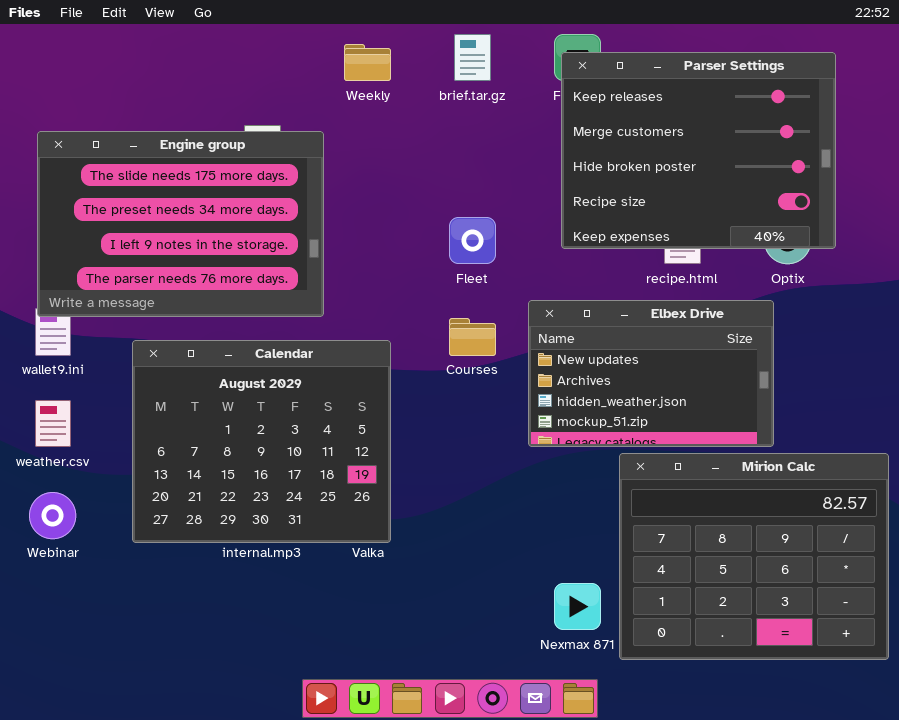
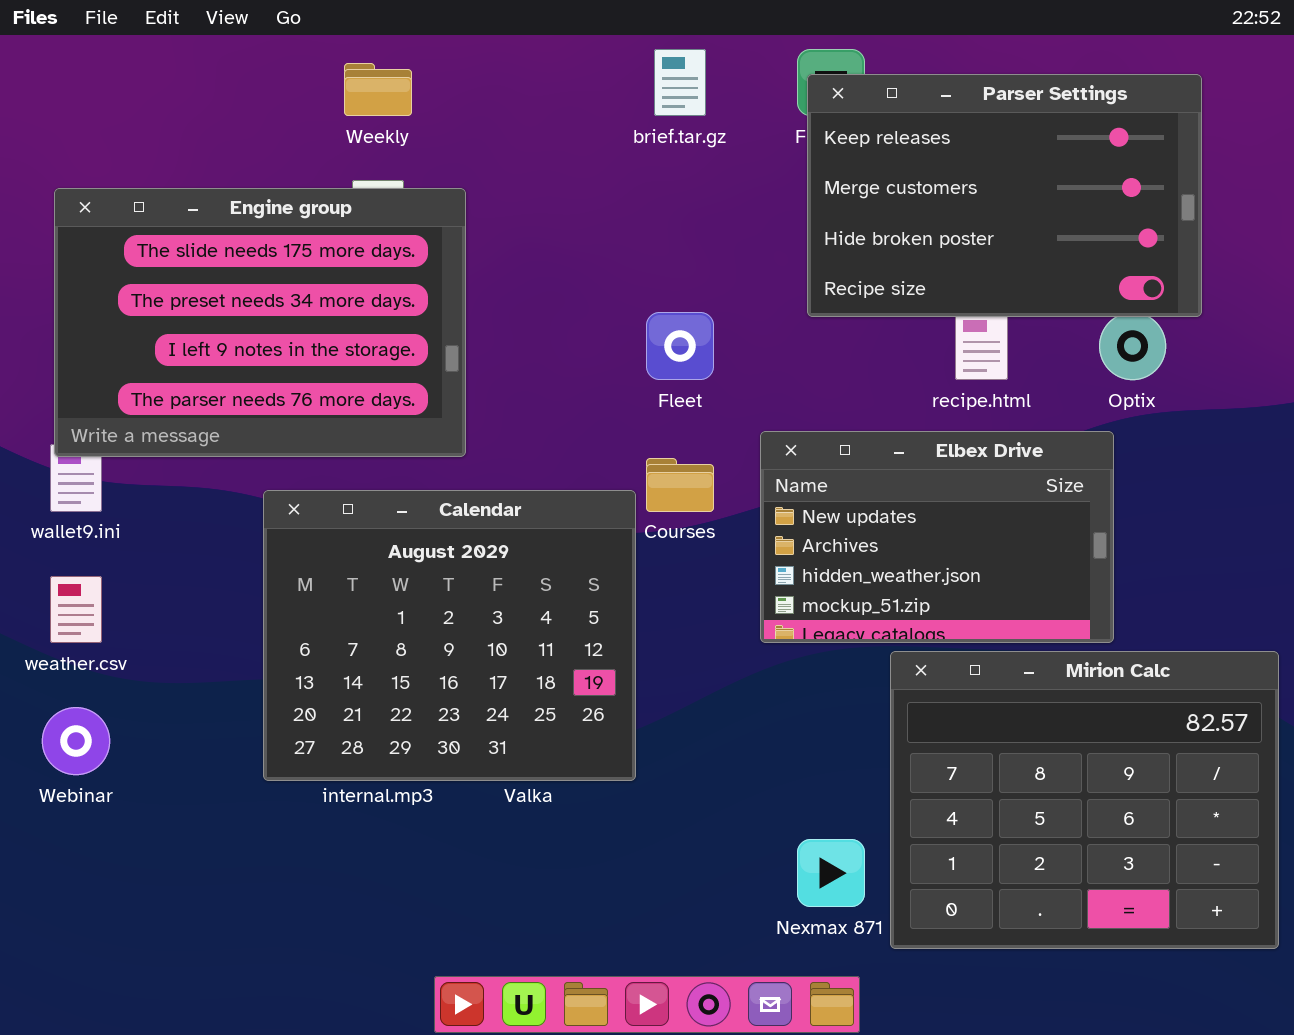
Weekly: [344,44,391,81] -> [344,63,412,116], moved
Parser Settings: [561,52,836,249] -> [807,74,1202,317], resized
Calendar: [132,340,391,543] -> [263,490,636,781], moved

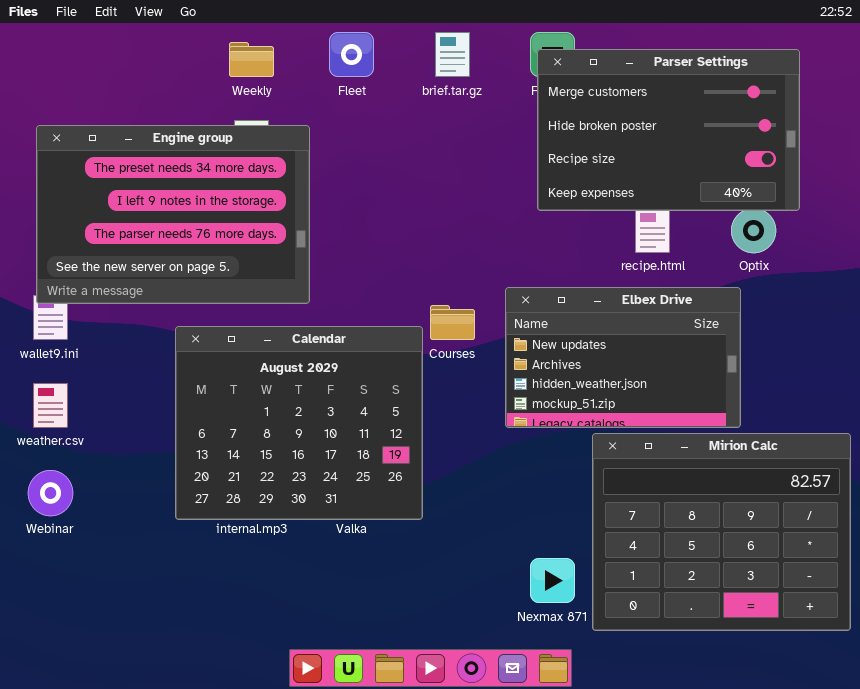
Parser Settings: [807,74,1202,317] -> [537,49,800,211], scrolled down 1 row
Engine group: [54,188,466,457] -> [36,125,310,304], scrolled down 1 row
Fleet: [646,312,714,380] -> [329,32,374,77], moved

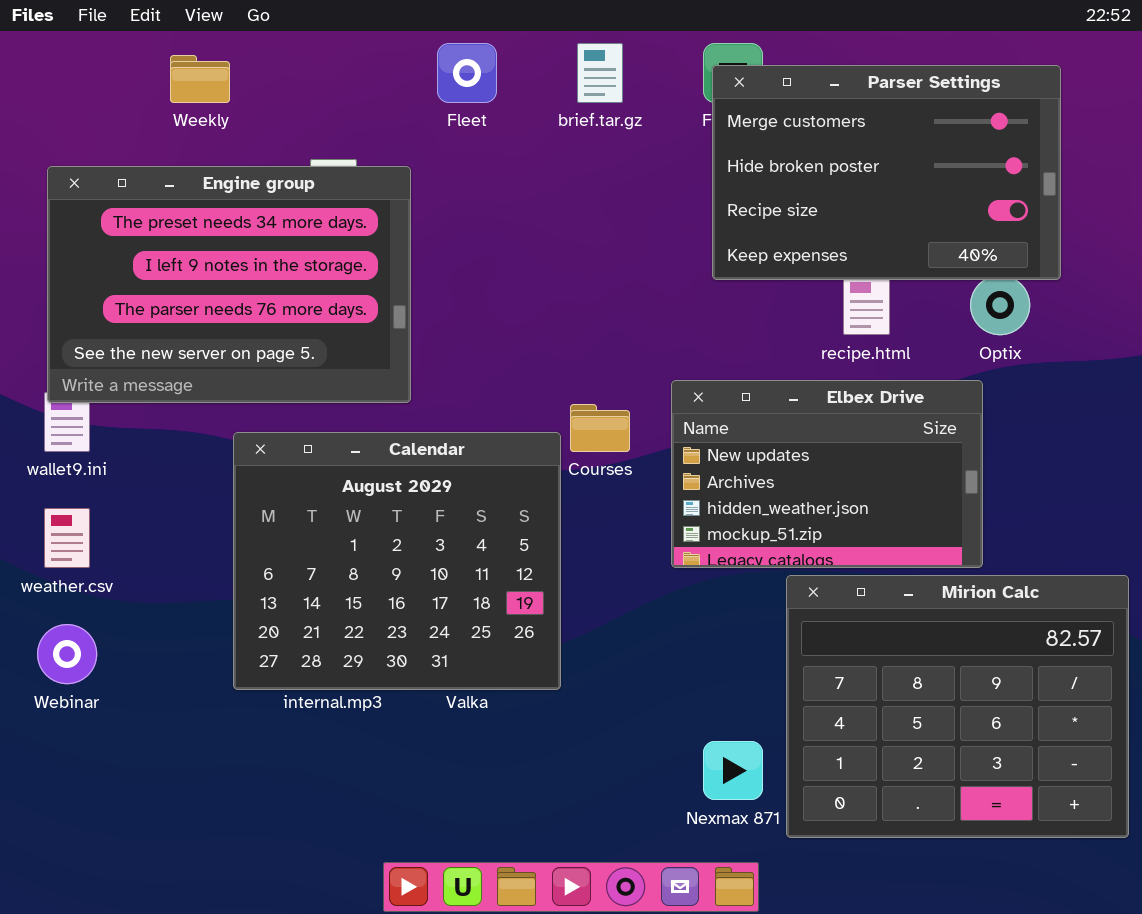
Weekly: [229,42,274,77] -> [170,55,230,103], moved

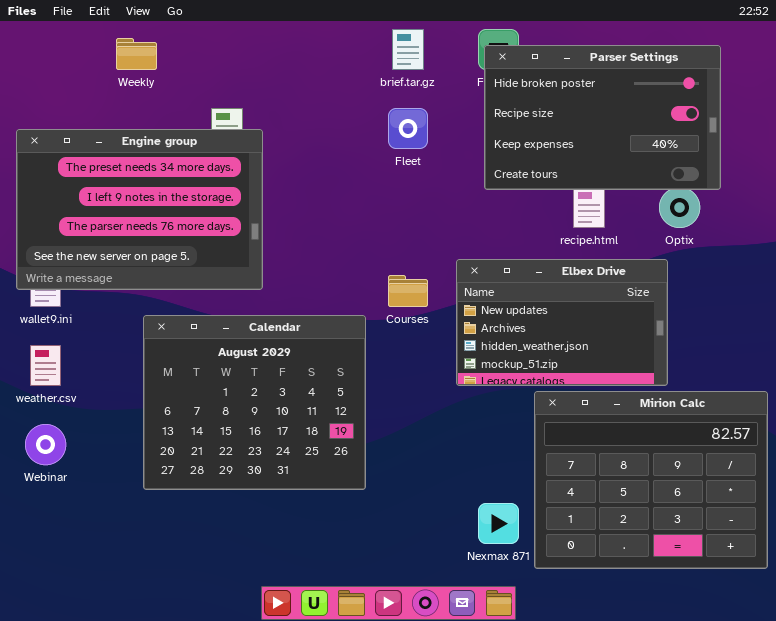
Fleet: [437,43,497,103] -> [388,108,428,149], moved
Parser Settings: [712,65,1061,280] -> [484,45,721,190], scrolled down 1 row
Engine group: [47,166,411,403] -> [16,129,263,290], moved
Calendar: [233,432,561,690] -> [143,315,366,490], moved

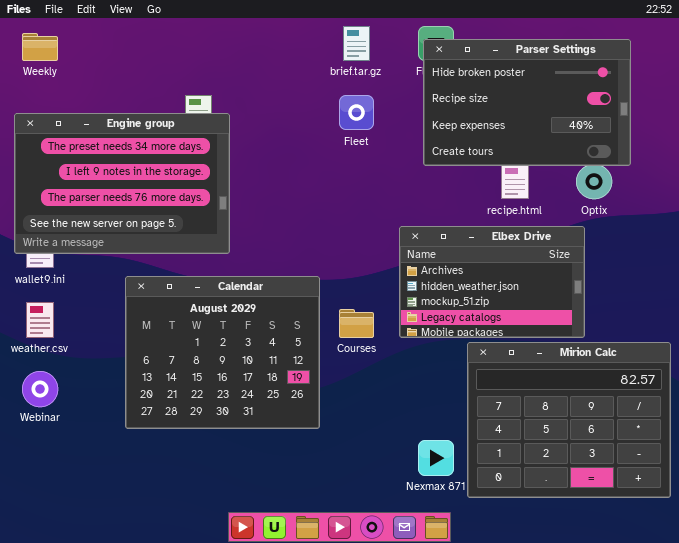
Weekly: [116,38,157,70] -> [22,33,58,61], moved
Elbex Drive: [456,259,668,386] -> [399,226,585,338], scrolled down 1 row
Courses: [388,275,428,307] -> [339,309,374,338], moved

